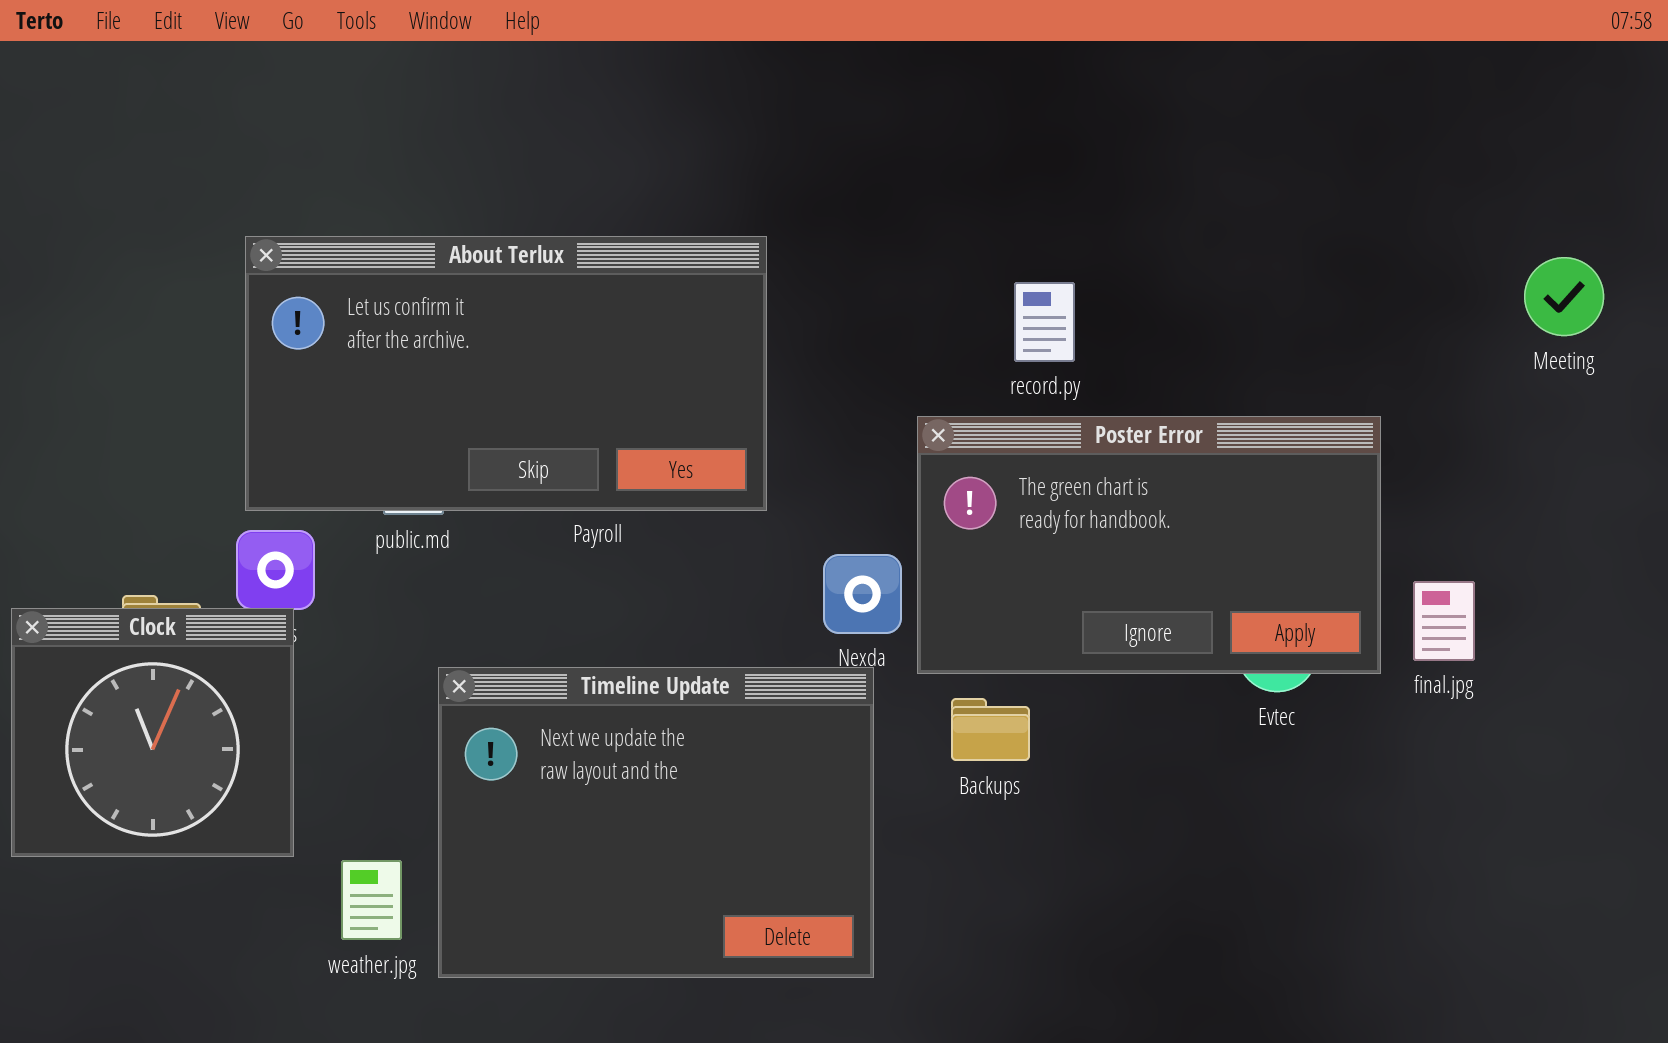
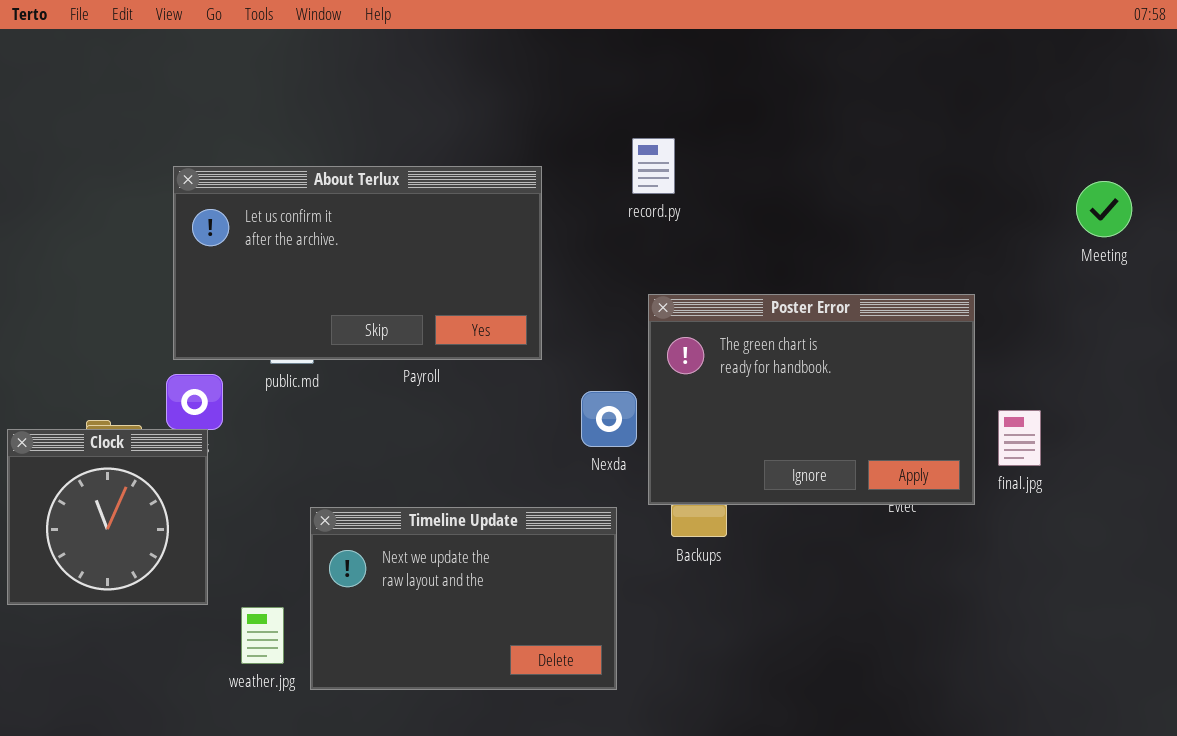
record.py: [1014,282,1075,362] -> [632,138,675,194], moved
Poster Error: [917,416,1381,674] -> [648,294,975,505], resized
Timeline Update: [438,667,874,978] -> [310,507,617,690], resized

